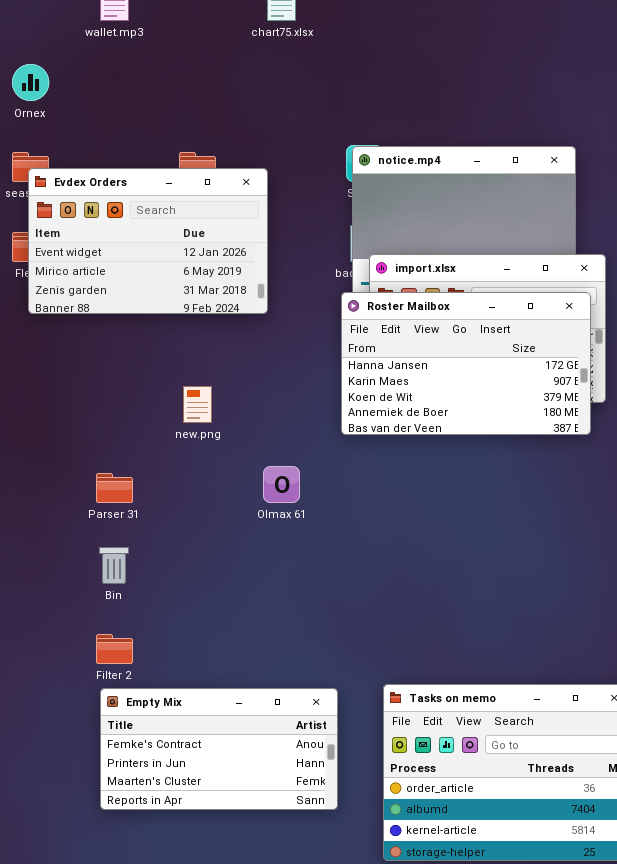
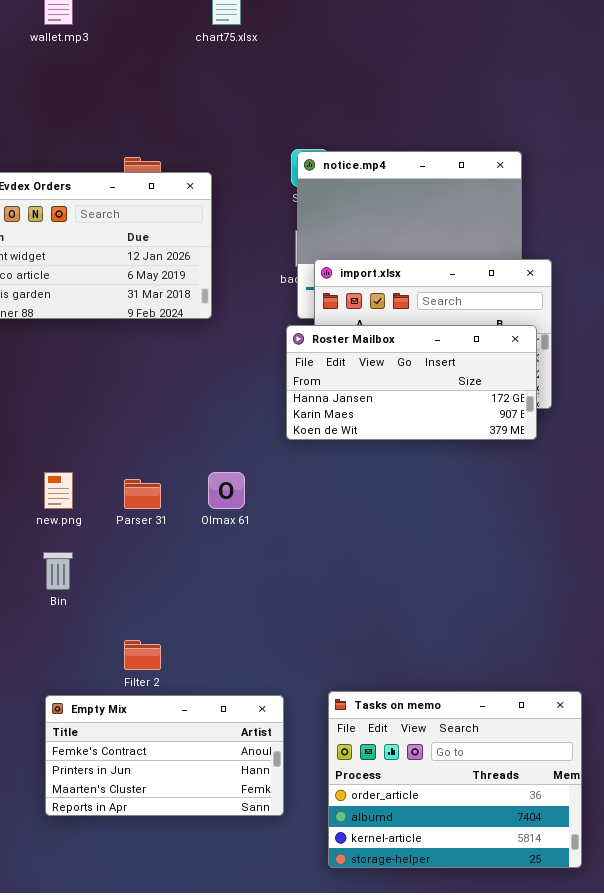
Roster Mailbox: [341,292,591,435] -> [286,325,537,440], resized
new.png: [183,386,212,423] -> [44,472,73,509], moved
Parser 31: [96,473,133,503] -> [124,479,161,509], moved
Filter 2: [96,634,133,664] -> [124,640,161,670], moved

